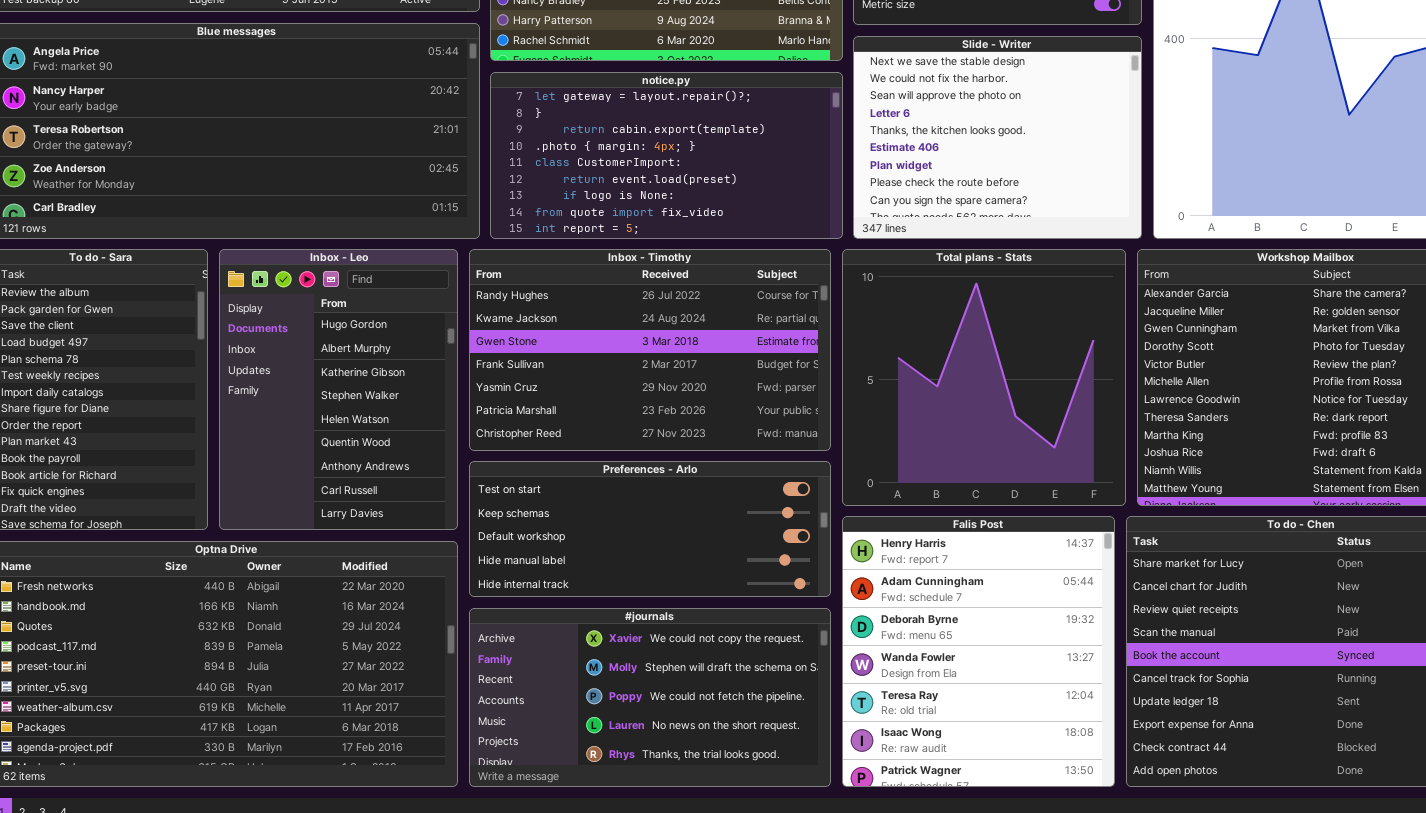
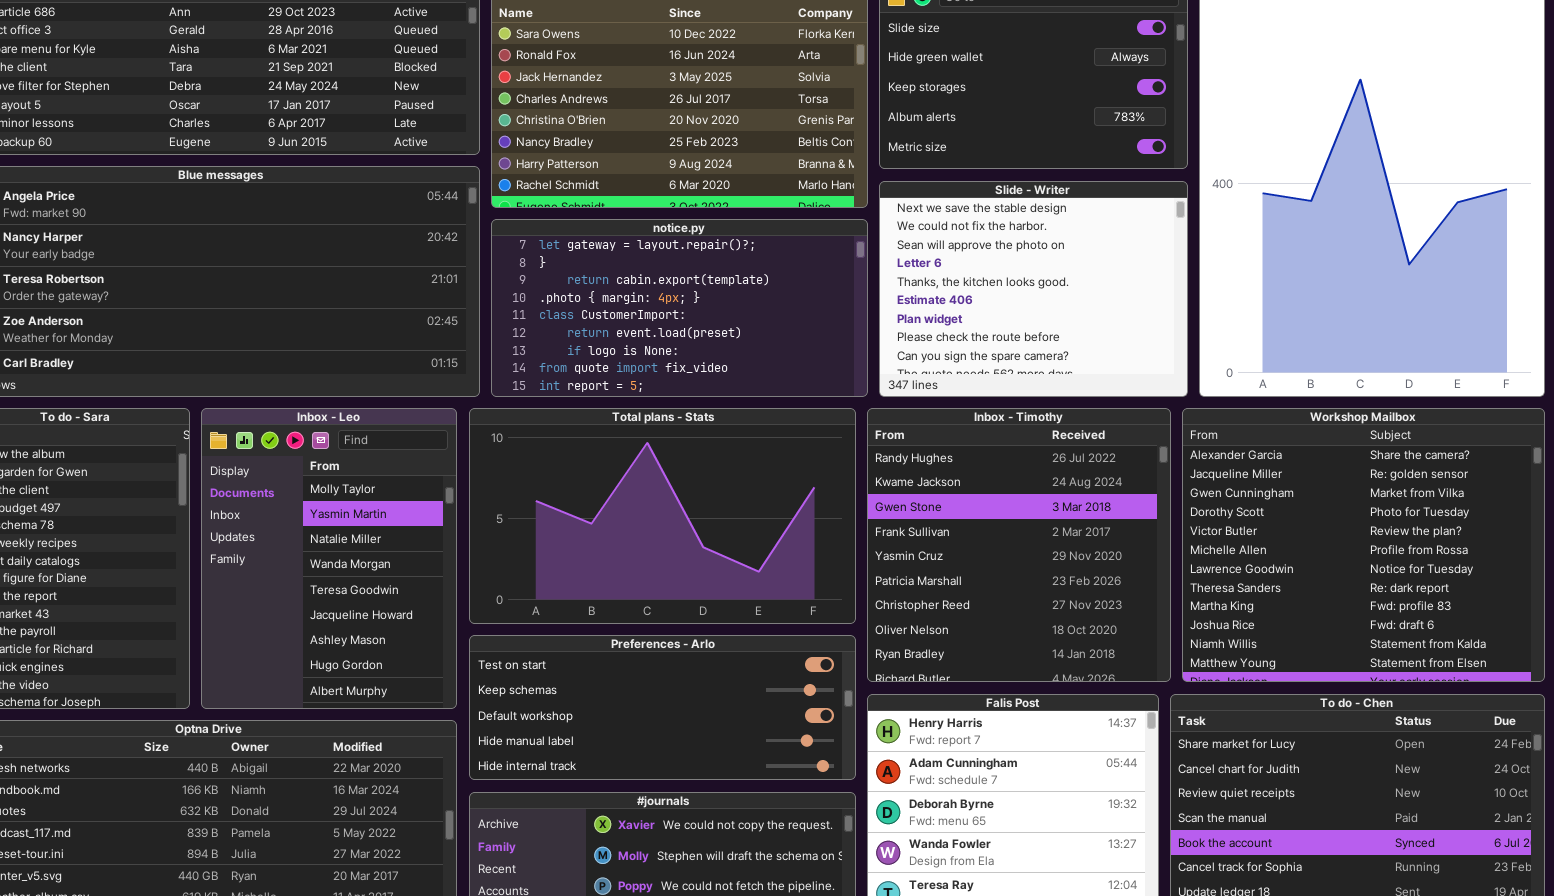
Inbox - Leo: [219,249,458,530] -> [201,408,457,709], scrolled up 7 rows
Inbox - Timothy: [469,249,831,451] -> [867,408,1171,682], moved, resized
Total plans - Stats: [842,249,1126,506] -> [469,408,856,624], moved, resized

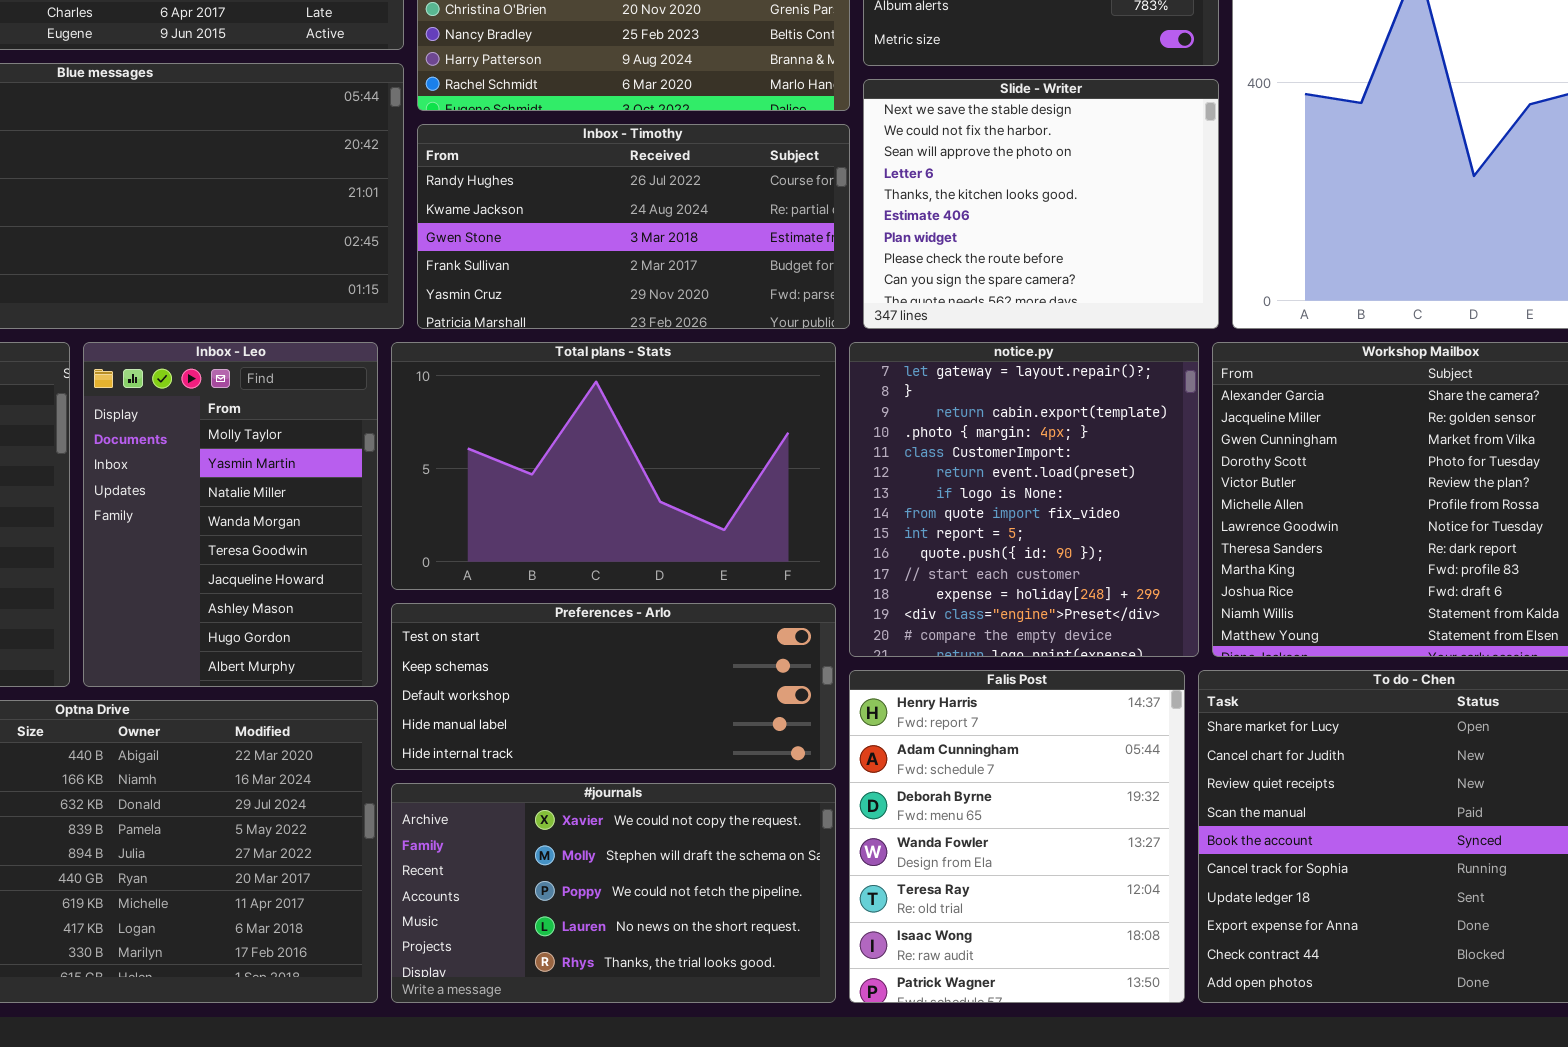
notice.py: [491,219,868,397] -> [849,342,1199,657], moved, resized
Inbox - Timothy: [867,408,1171,682] -> [417,124,850,329], moved, resized

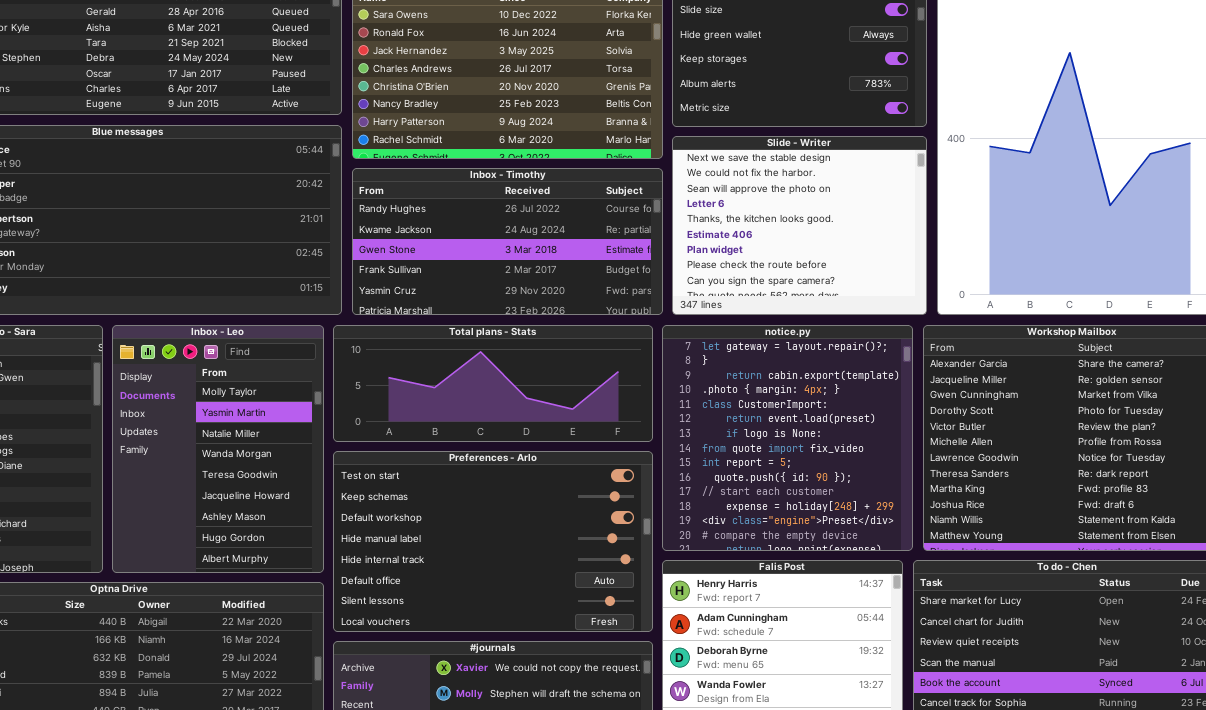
Total plans - Stats: [391,342,836,590] -> [333,325,653,442], resized
Preferences - Arlo: [391,603,836,770] -> [333,451,653,632], resized

